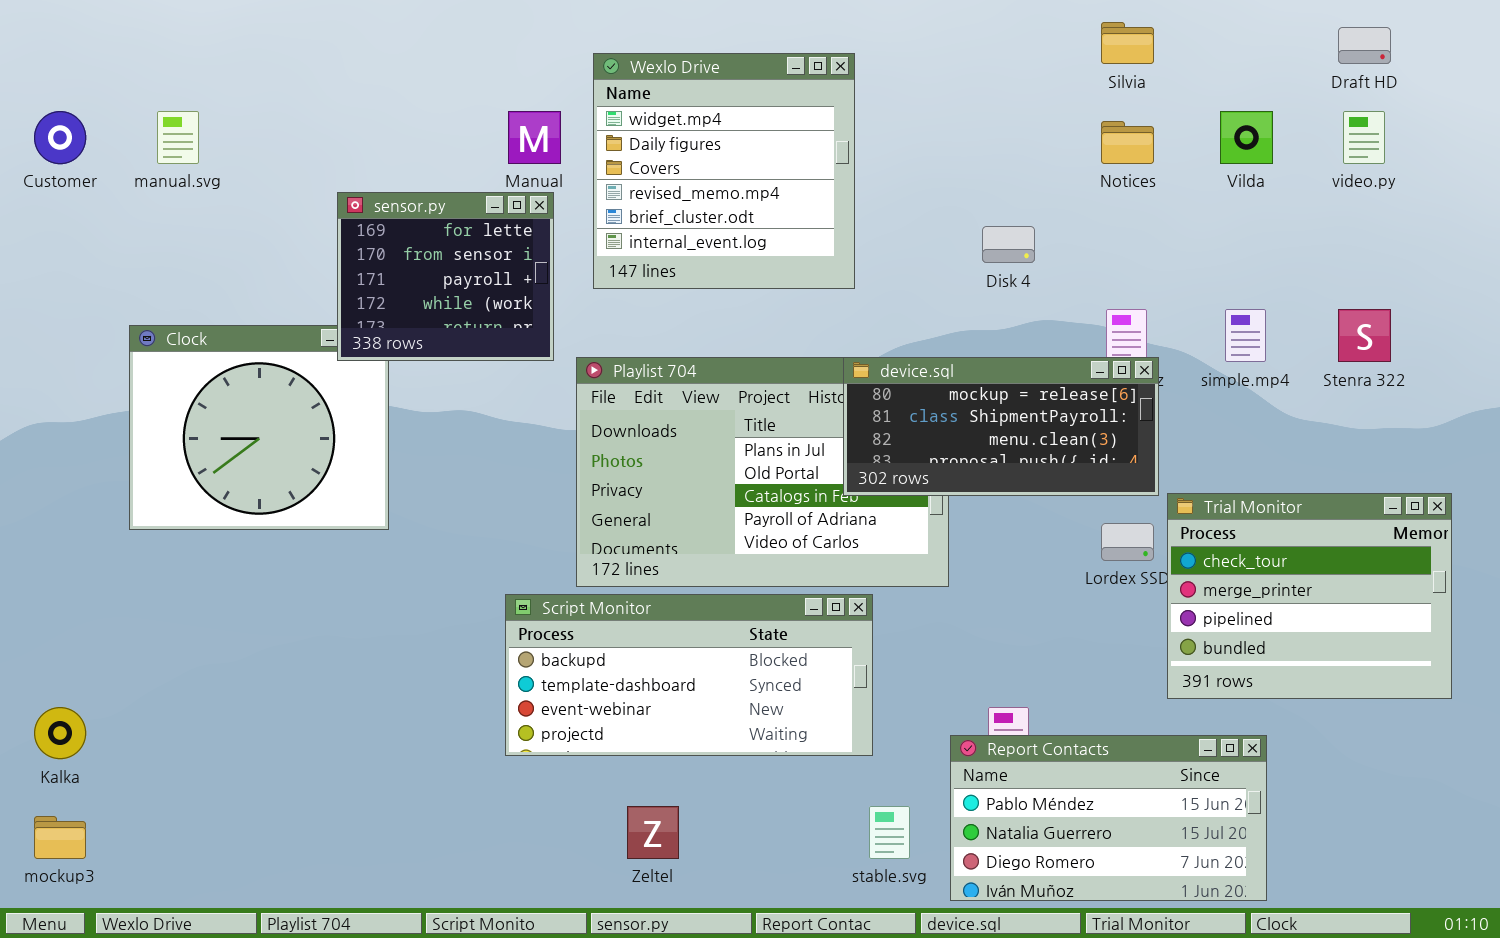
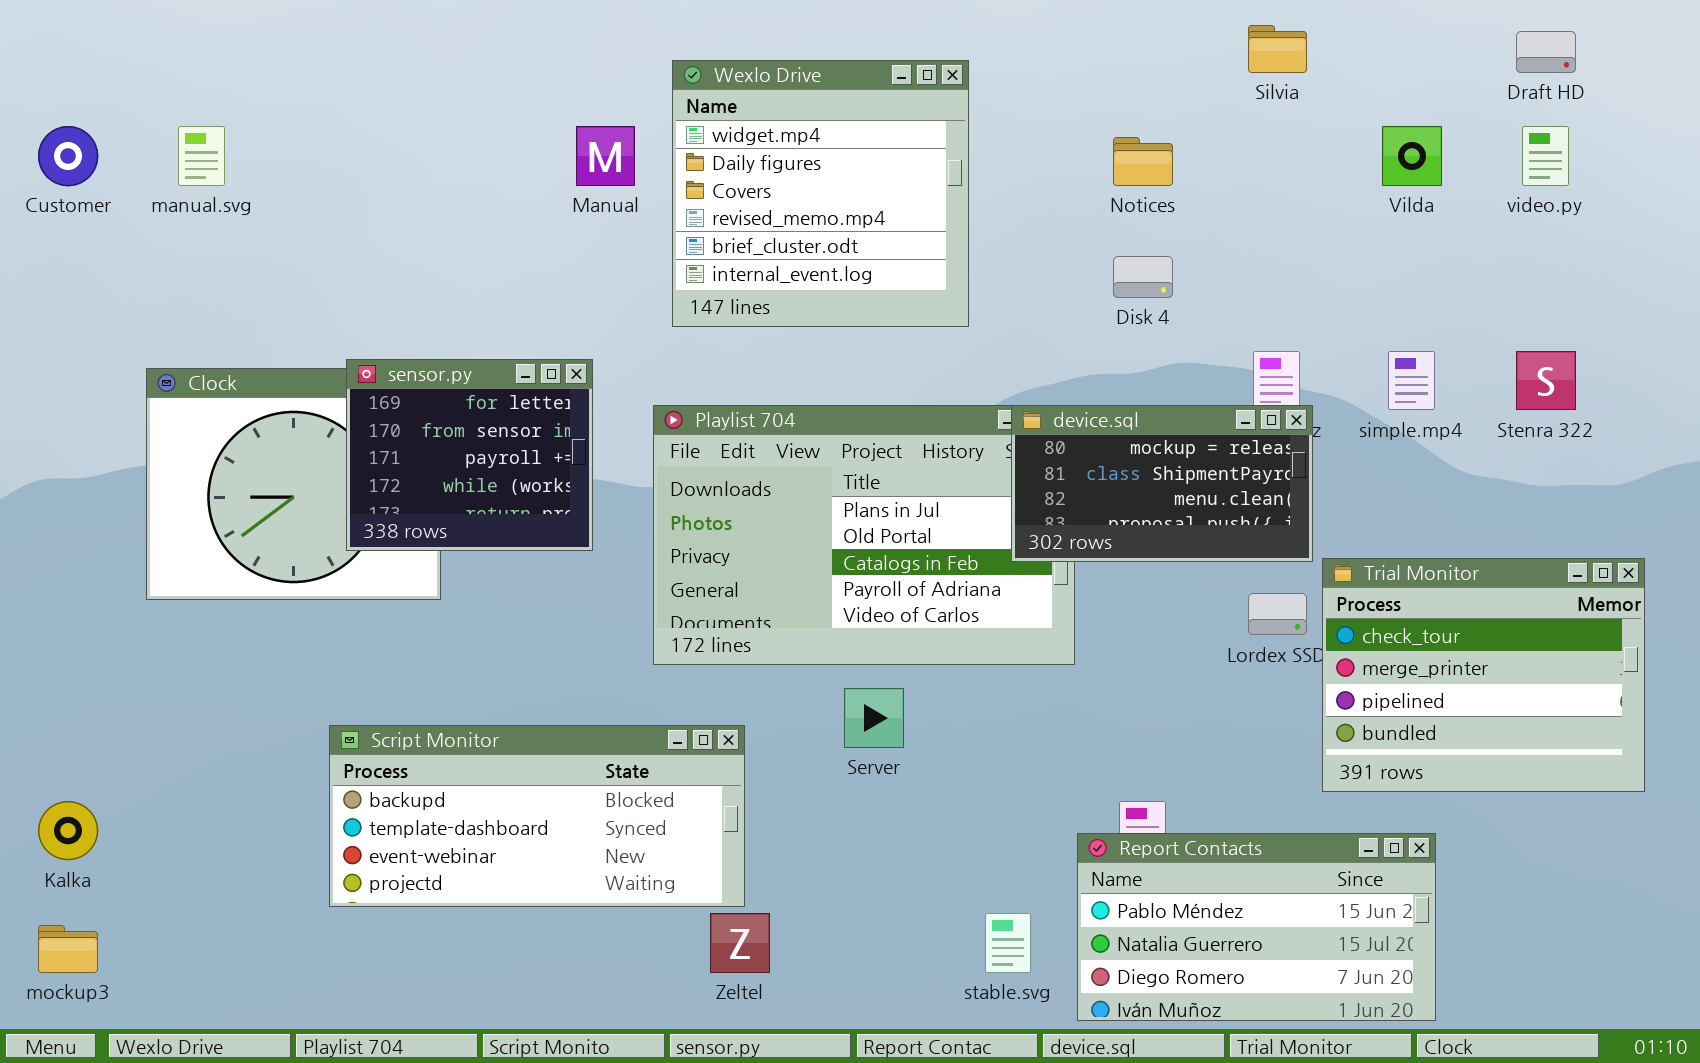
Notices: [1101,121,1154,164] -> [1113,137,1173,186], moved
sensor.py: [337,192,554,361] -> [346,359,593,551], moved
device.sql: [843,357,1159,496] -> [1011,405,1313,562], resized
Script Monitor: [505,594,873,756] -> [329,725,745,907], moved

